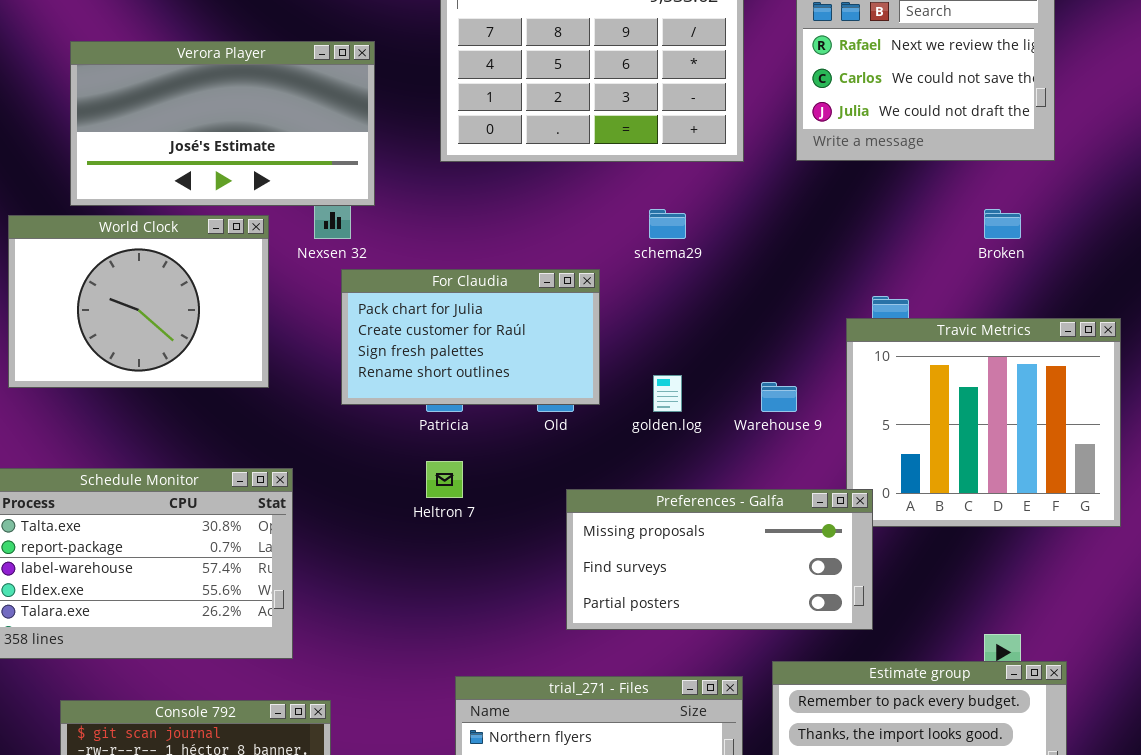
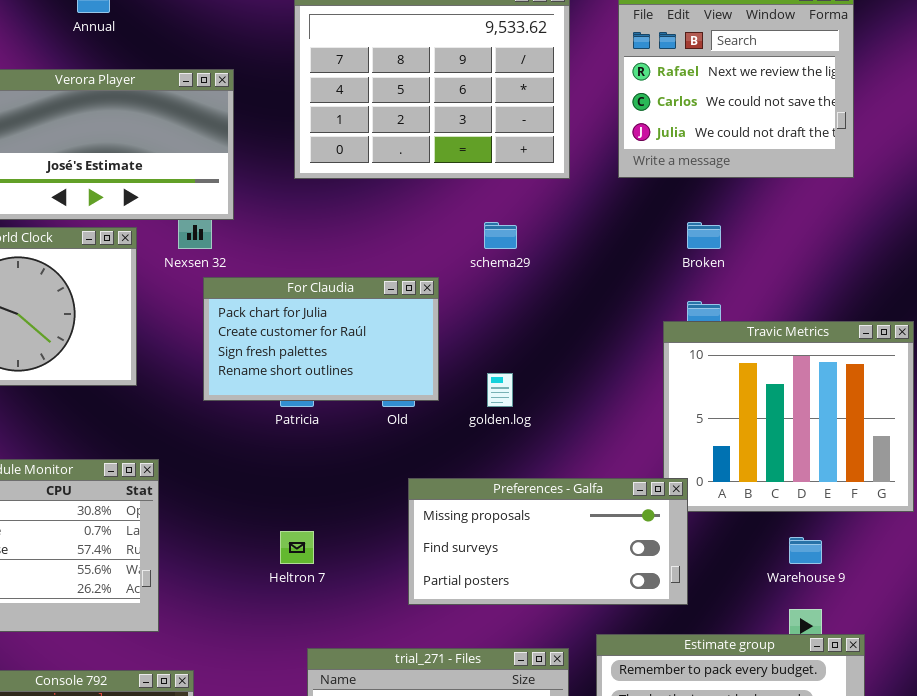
Broken: [984,209,1021,239] -> [687,222,721,249], moved
Warehouse 9: [761,382,797,412] -> [789,537,822,564], moved
Heltron 7: [426,461,463,498] -> [280,531,314,564], moved

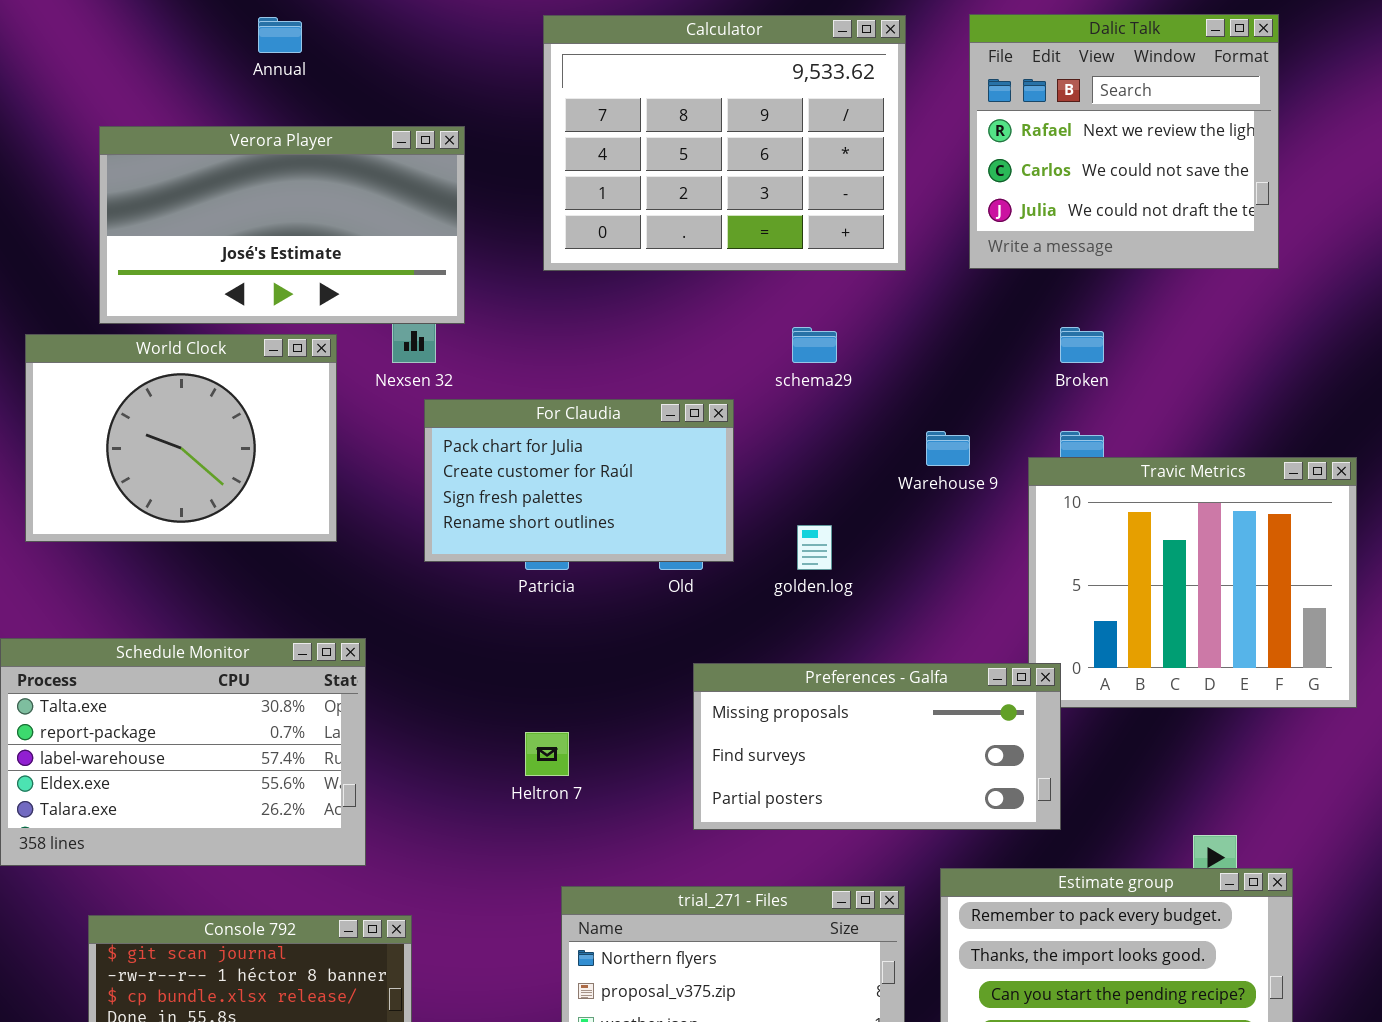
Warehouse 9: [789,537,822,564] -> [926,431,970,466], moved

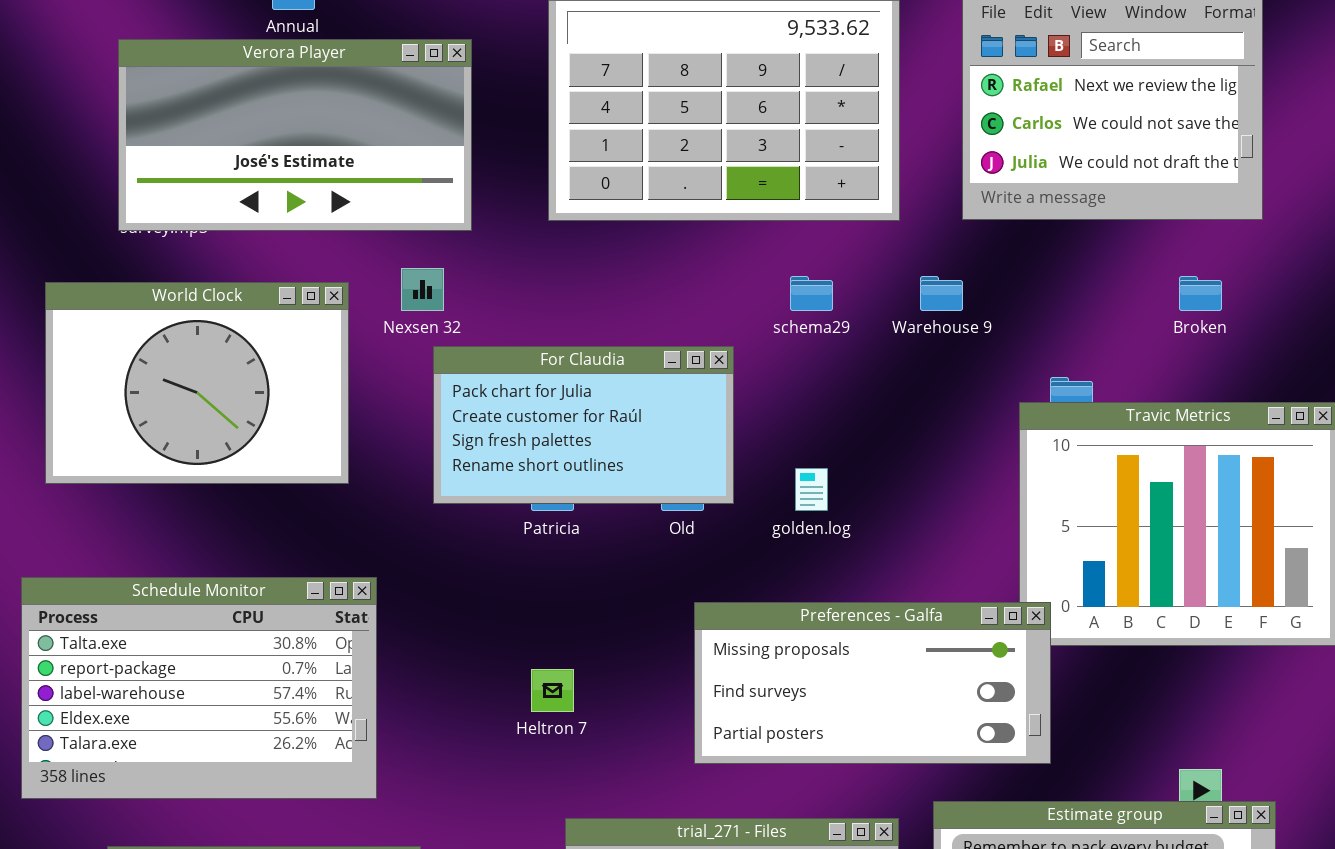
Verora Player: [99,126,465,324] -> [118,39,472,231], moved
Broken: [1060,327,1104,363] -> [1179,276,1222,311], moved
Warehouse 9: [926,431,970,466] -> [920,276,963,311], moved

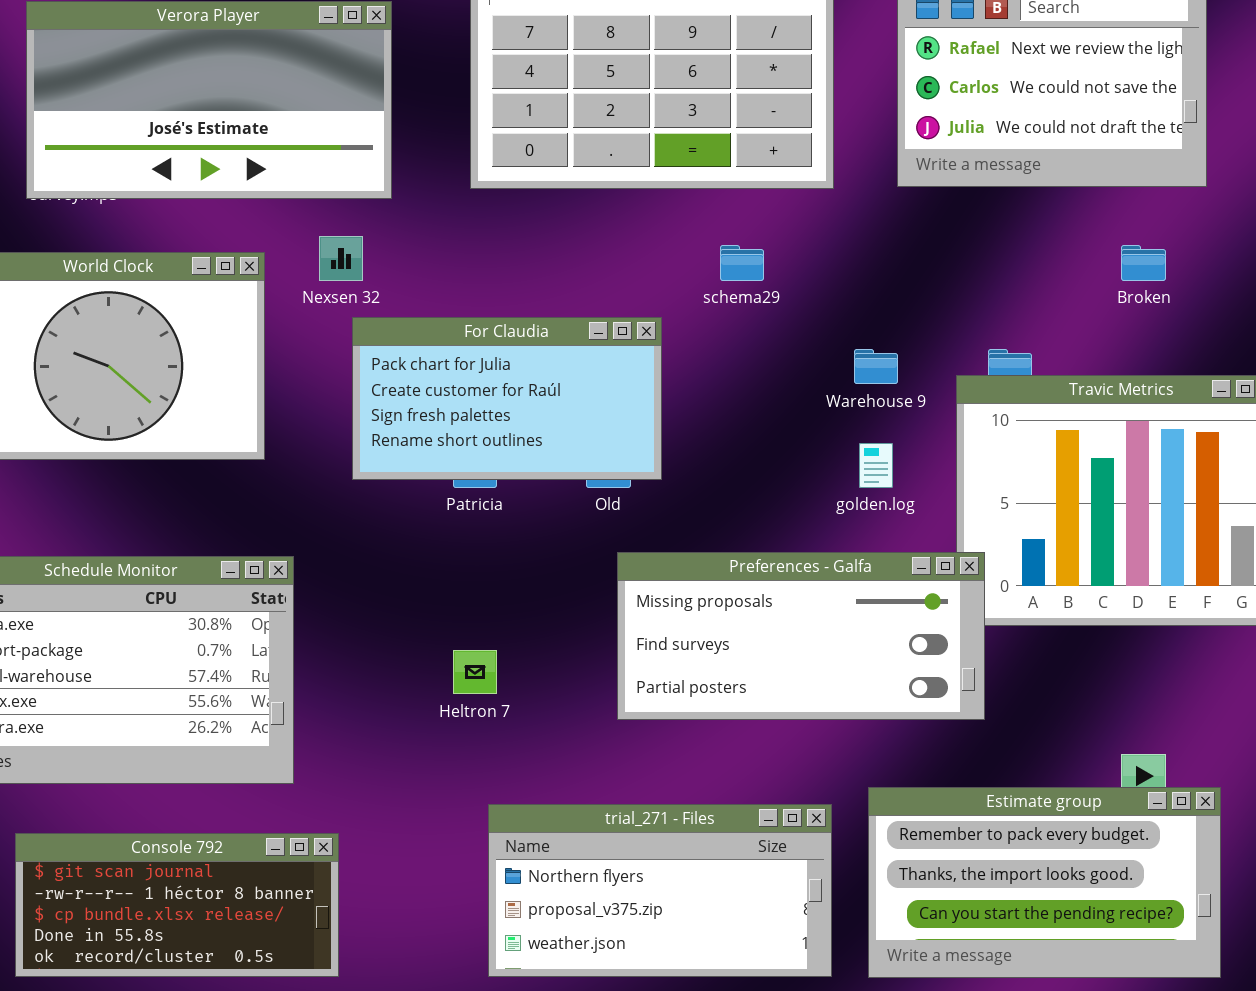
Warehouse 9: [920,276,963,311] -> [854,349,898,384], moved
golden.log: [795,468,828,511] -> [859,443,893,488], moved
Preferences - Galfa: [694,602,1051,764] -> [617,552,985,720], moved

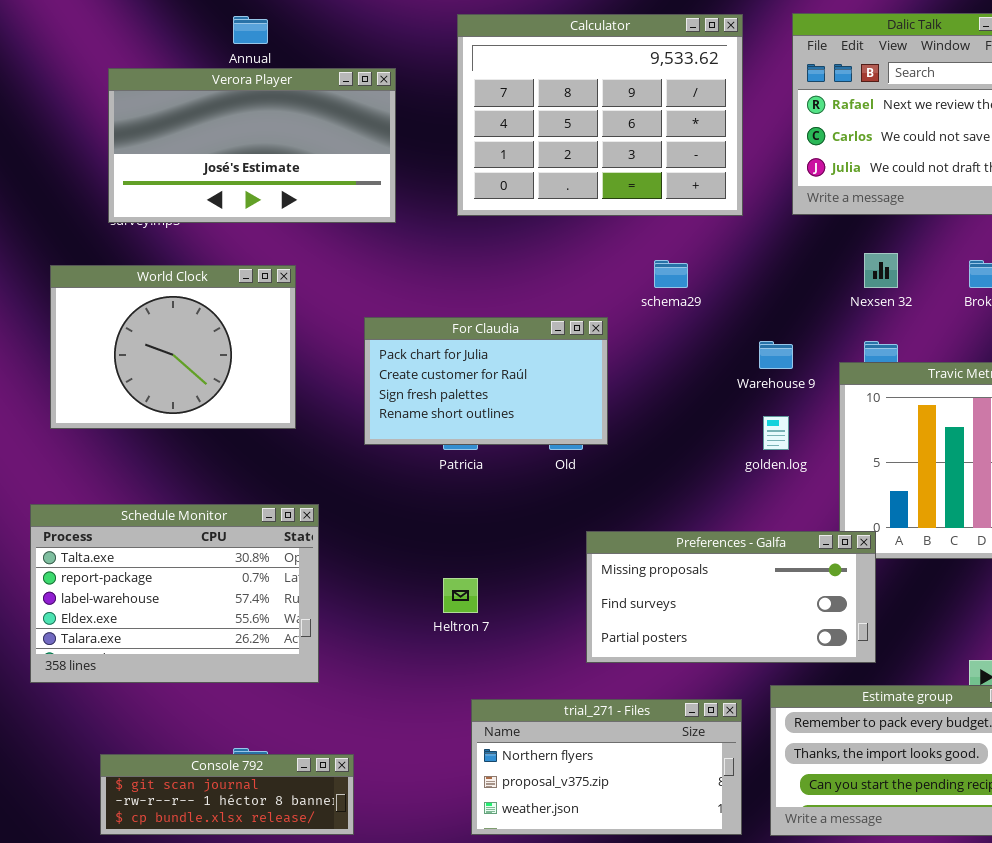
Nexsen 32: [319,236,363,281] -> [864,253,898,288], moved
Preferences - Galfa: [617,552,985,720] -> [586,531,876,663], moved
Console 792: [15,833,339,977] -> [100,754,354,835], resized

